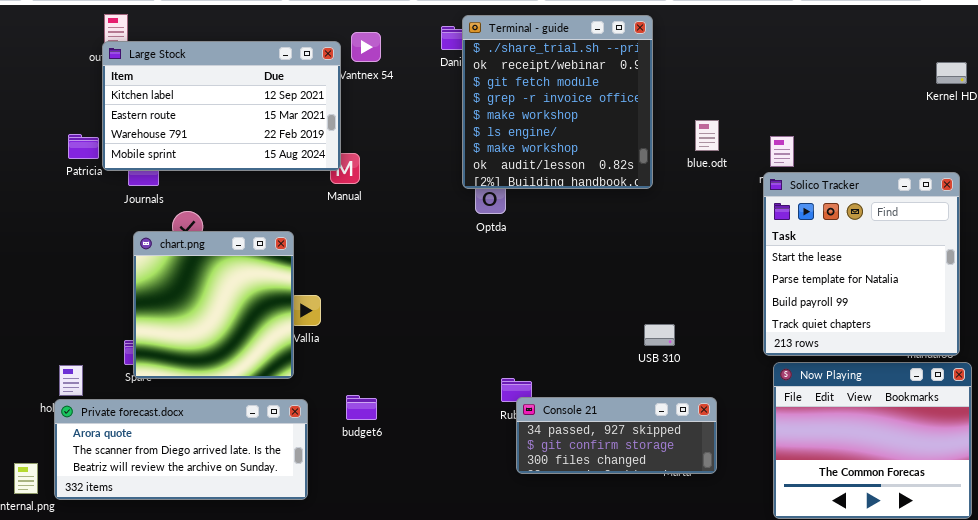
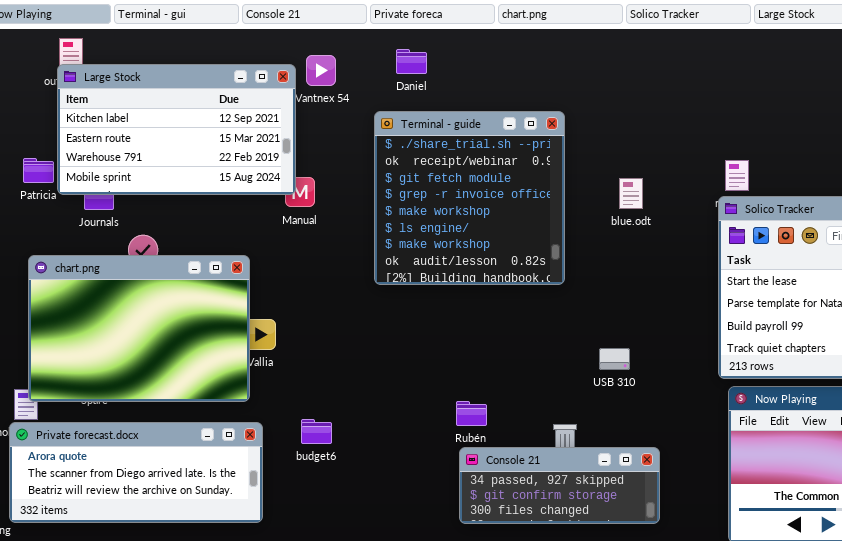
Terminal - guide: [462,15,653,189] -> [374,111,565,285], moved
blue.odt: [695,120,719,151] -> [619,178,643,209], moved
chart.png: [133,231,294,379] -> [28,255,250,402], resized
Console 21: [516,397,717,474] -> [459,447,660,524], moved

